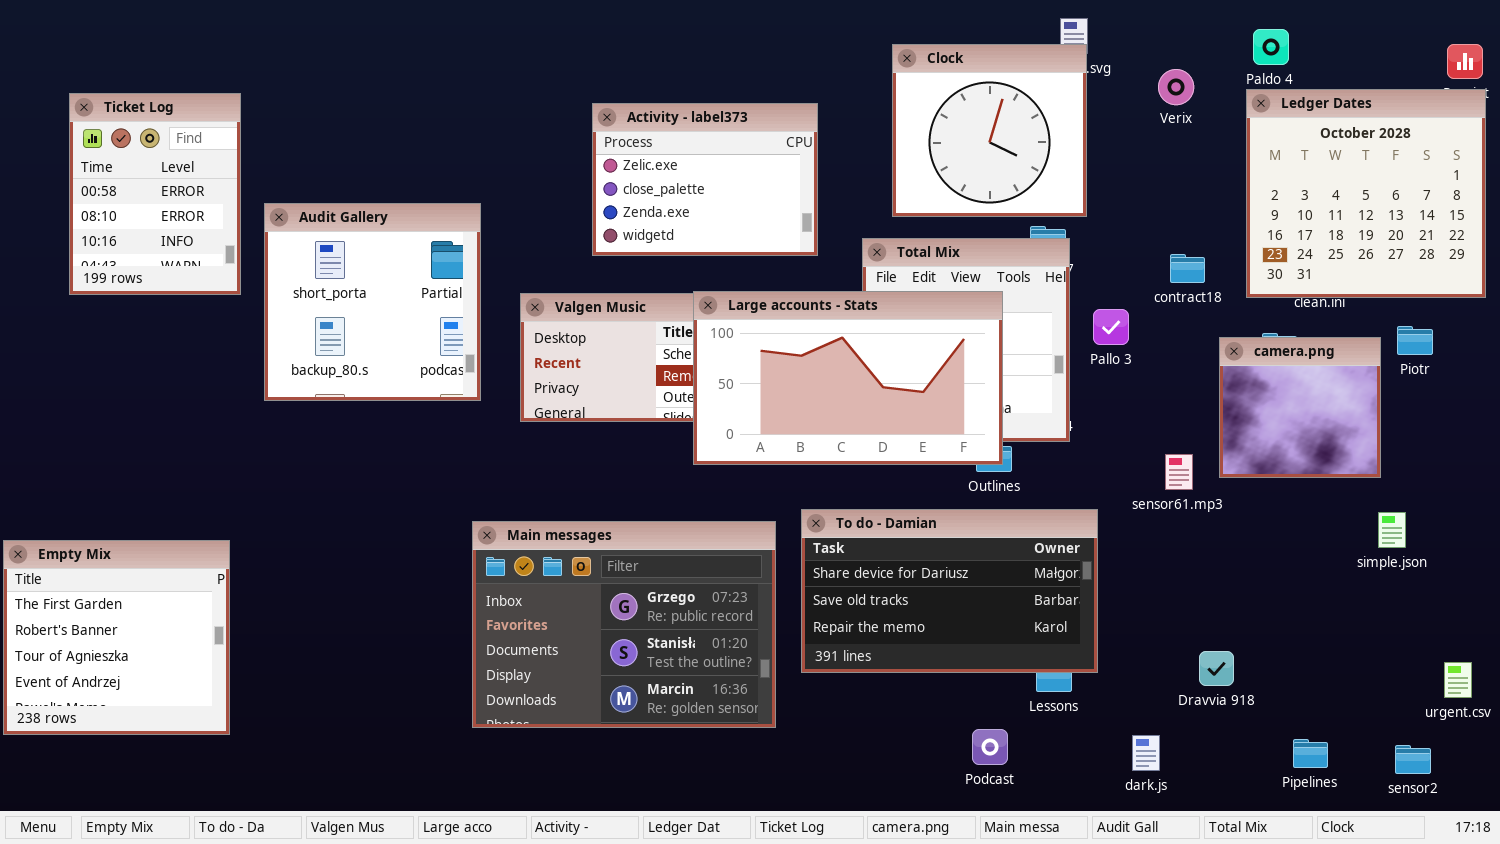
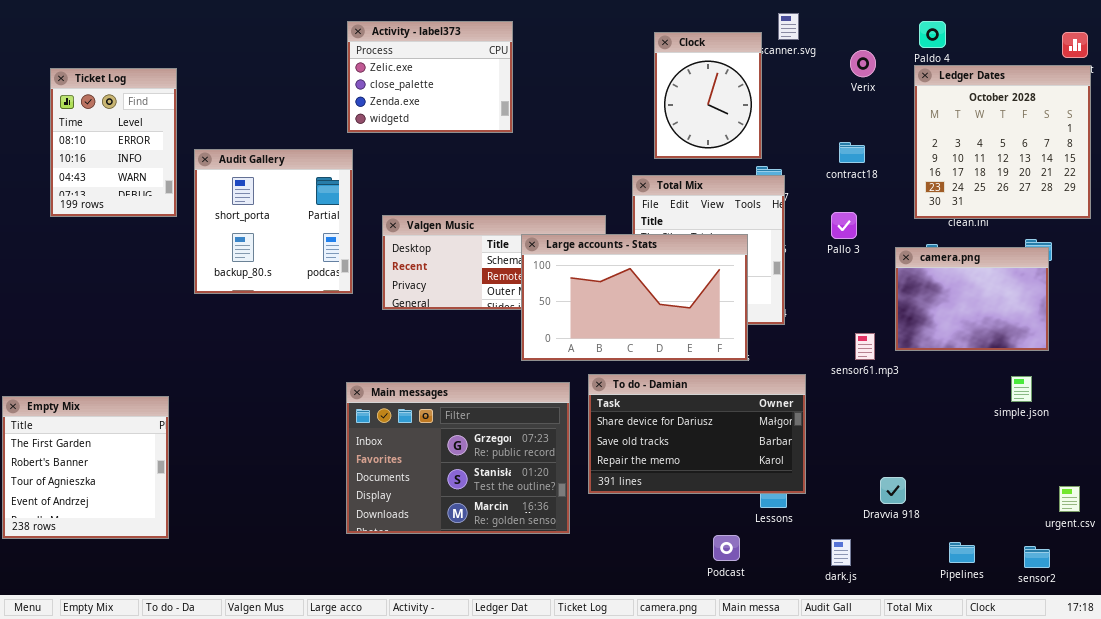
Clock: [892,44,1087,217] -> [654,32,762,159], resized
Ticket Log: [69,93,241,295] -> [50,68,177,217], scrolled down 1 row
Activity - label373: [592,103,818,256] -> [347,21,513,133], moved
contract18: [1170,254,1205,283] -> [839,142,865,163], moved
Large accounts - Stats: [693,291,1003,465] -> [521,234,748,361], moved
Pallo 3: [1093,309,1129,345] -> [831,212,857,239], moved
camera.png: [1219,337,1381,478] -> [895,247,1049,351], resized

